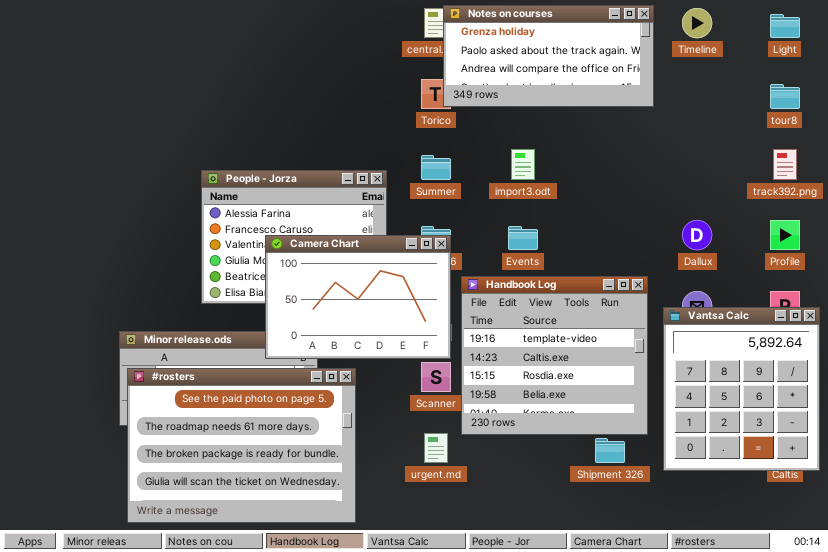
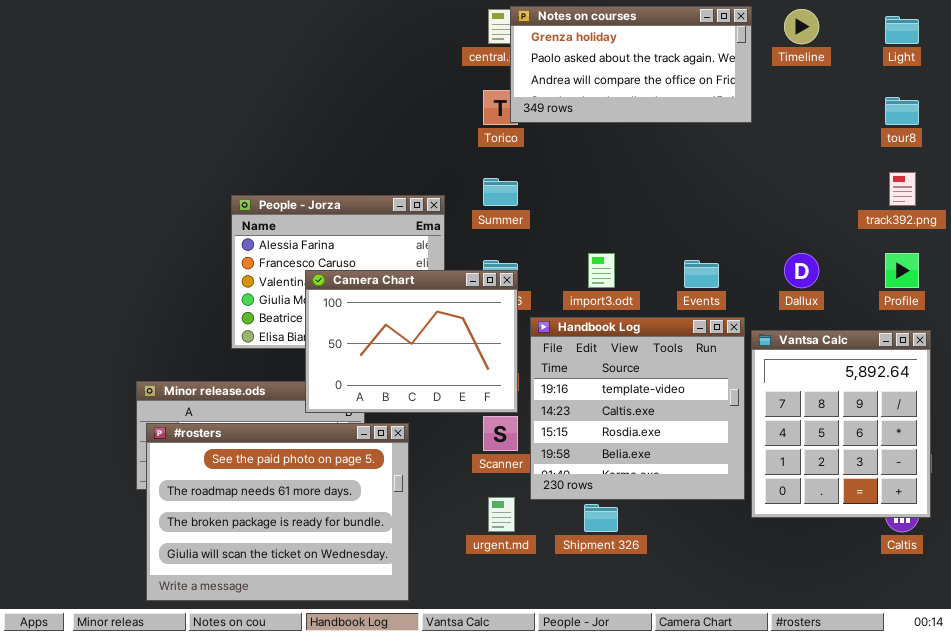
import3.odt: [511,149,535,180] -> [588,253,615,288], moved
Events: [508,226,538,250] -> [684,260,719,288], moved
Vantsa Calc: [663,307,820,471] -> [751,330,931,518], moved
Shipment 326: [595,438,625,463] -> [584,504,618,532], moved

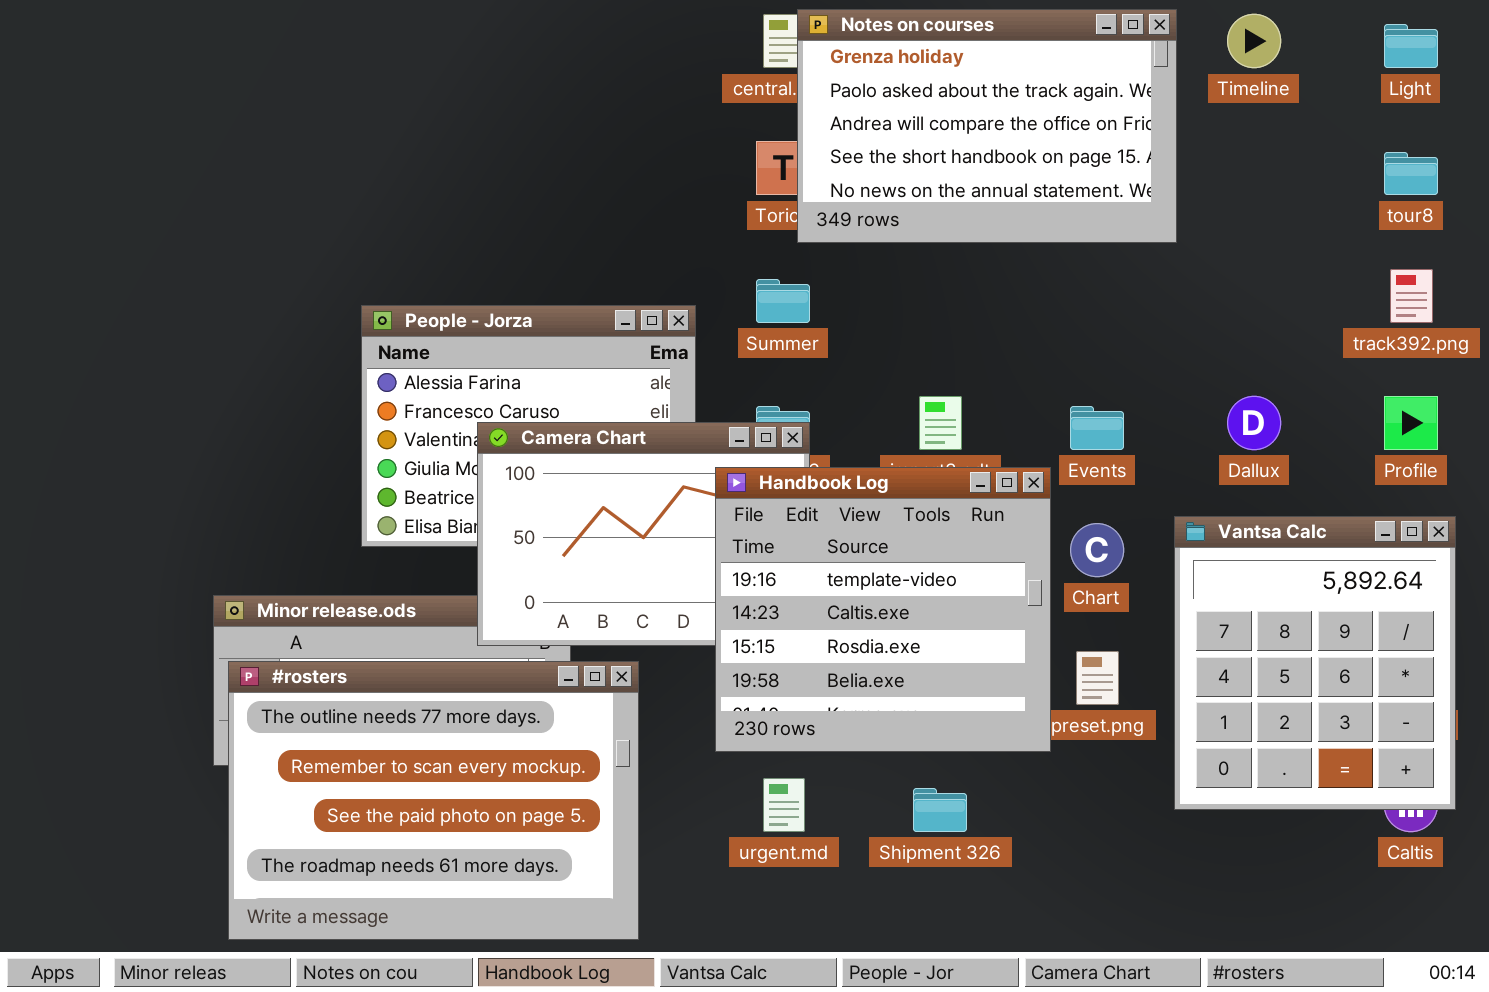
Notes on courses: [510,6,752,123] -> [797,9,1177,243], resized
Handbook Log: [530,317,745,500] -> [715,467,1051,752], moved
#rosters: [146,423,409,601] -> [228,661,639,940], scrolled up 2 rows

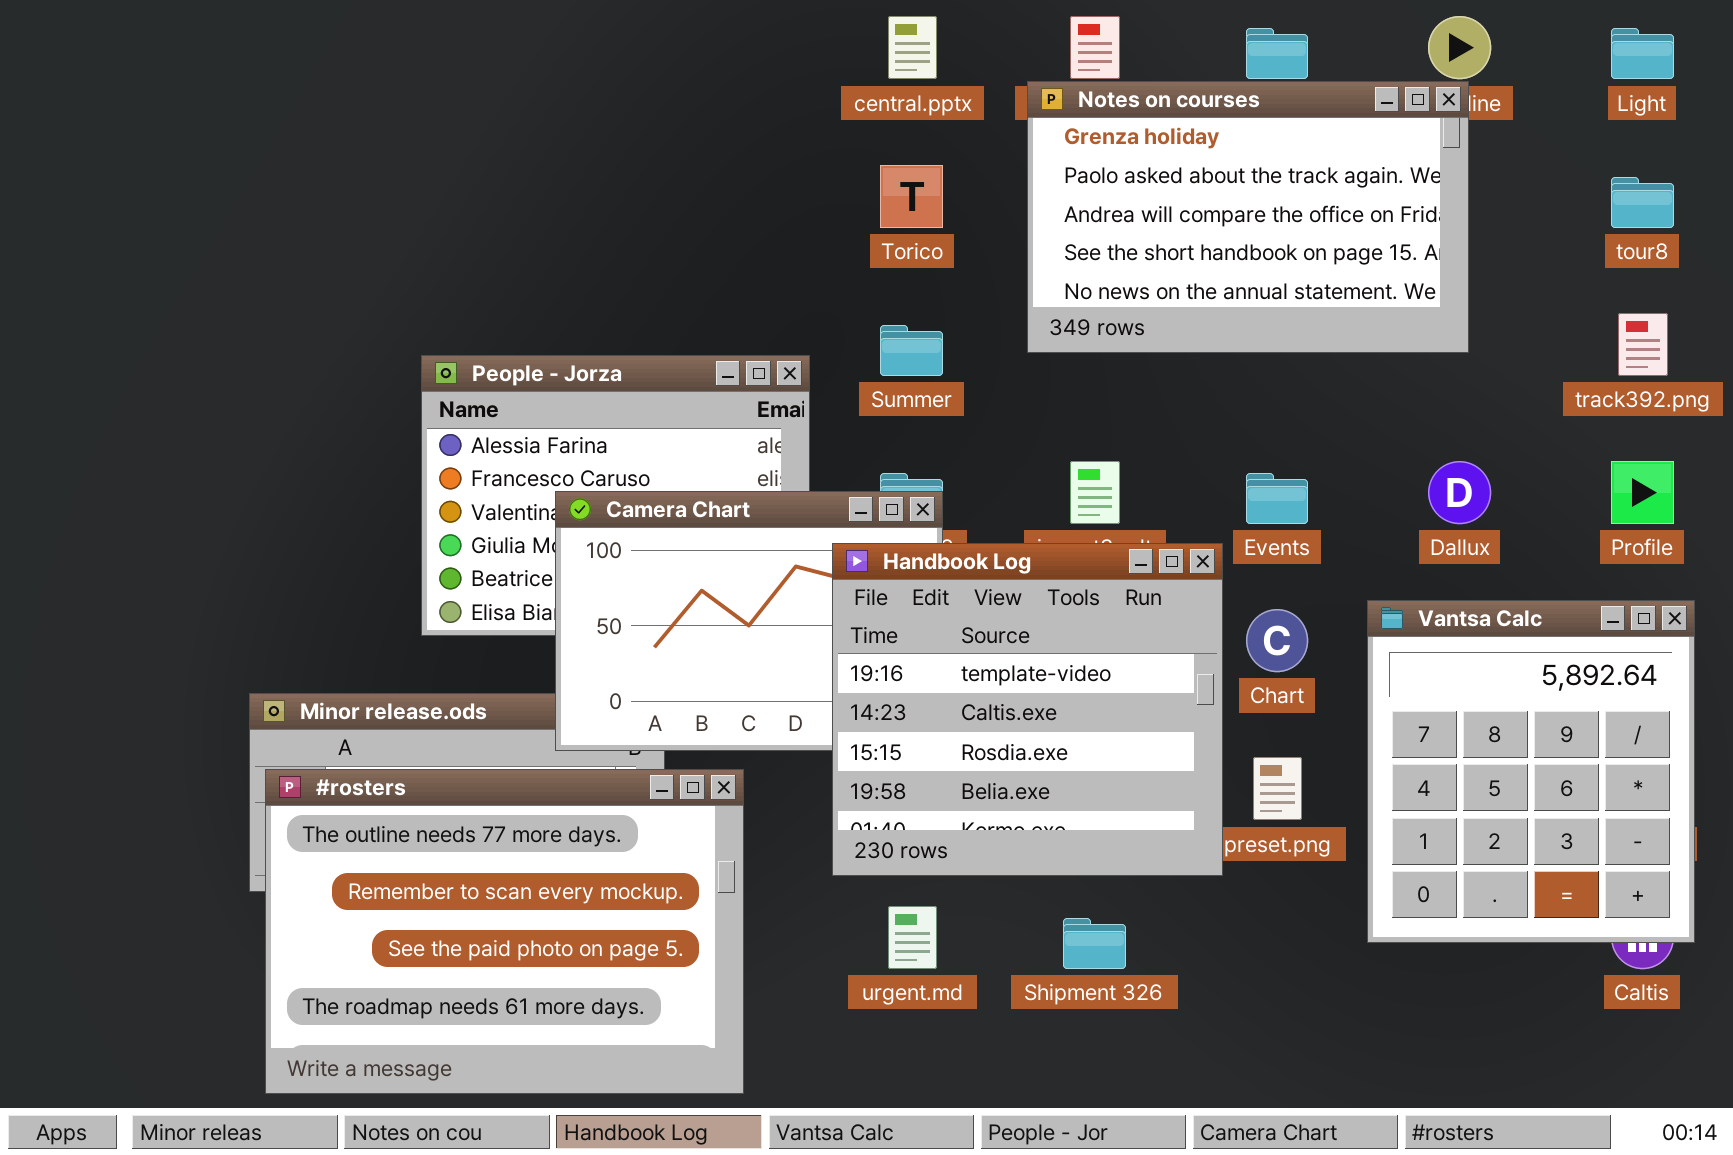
Notes on courses: [797,9,1177,243] -> [1027,81,1469,353], moved

